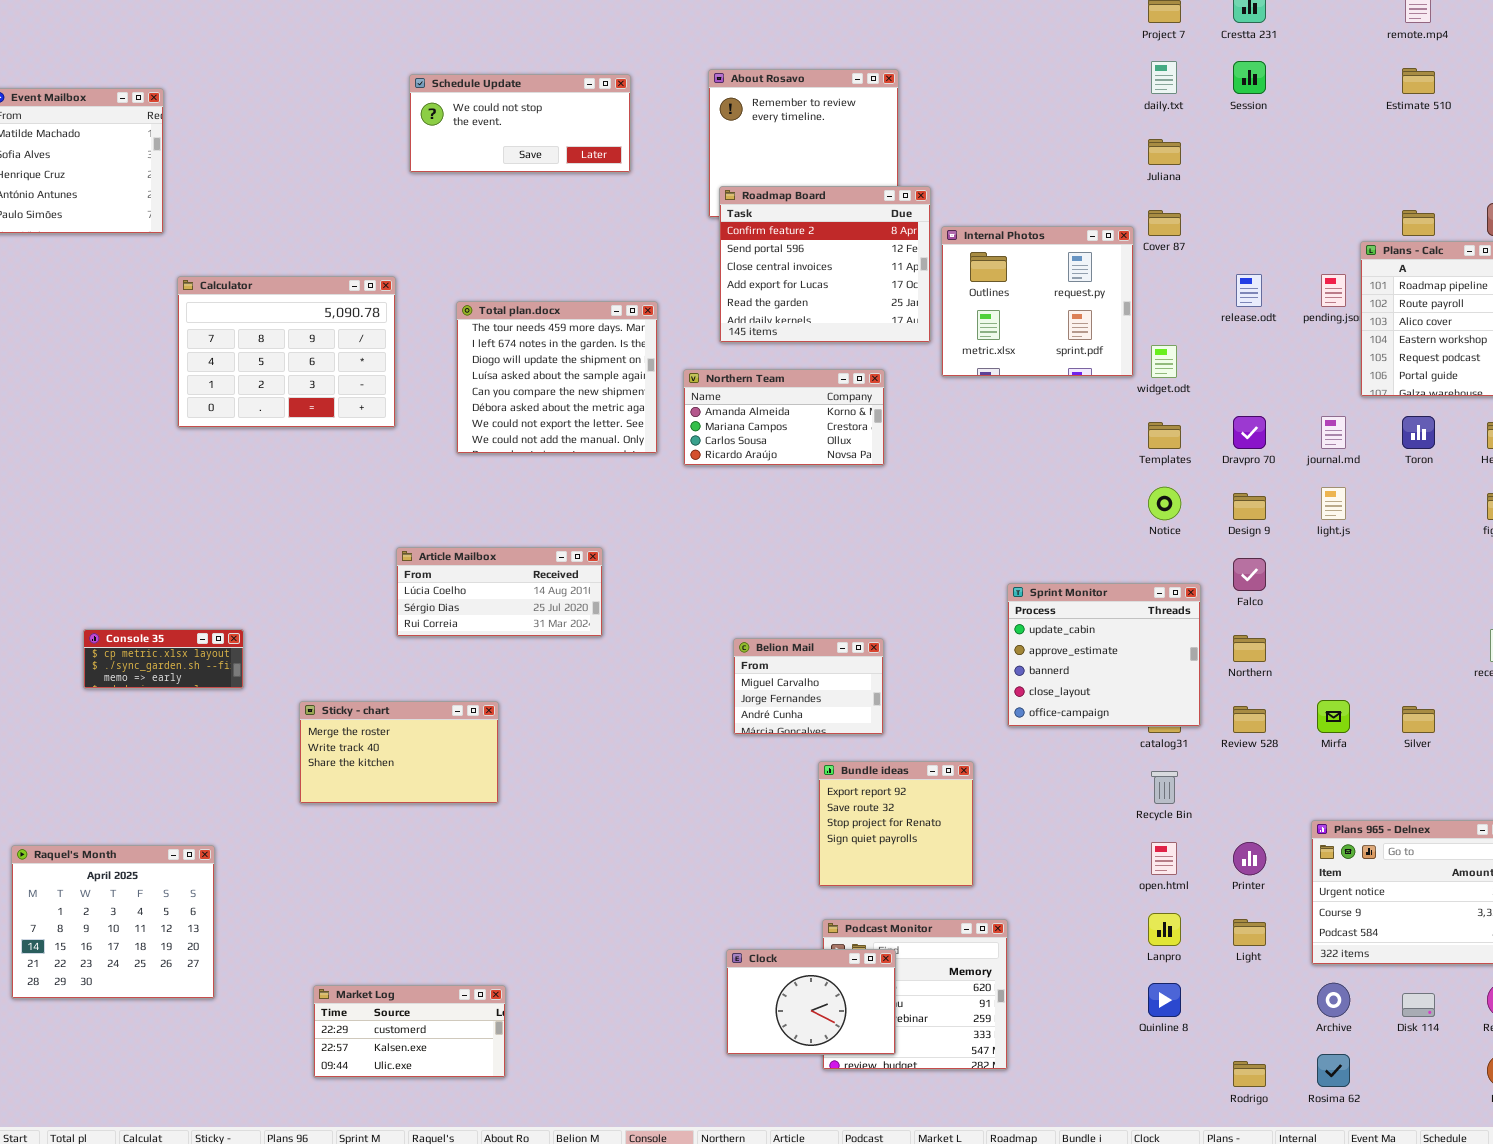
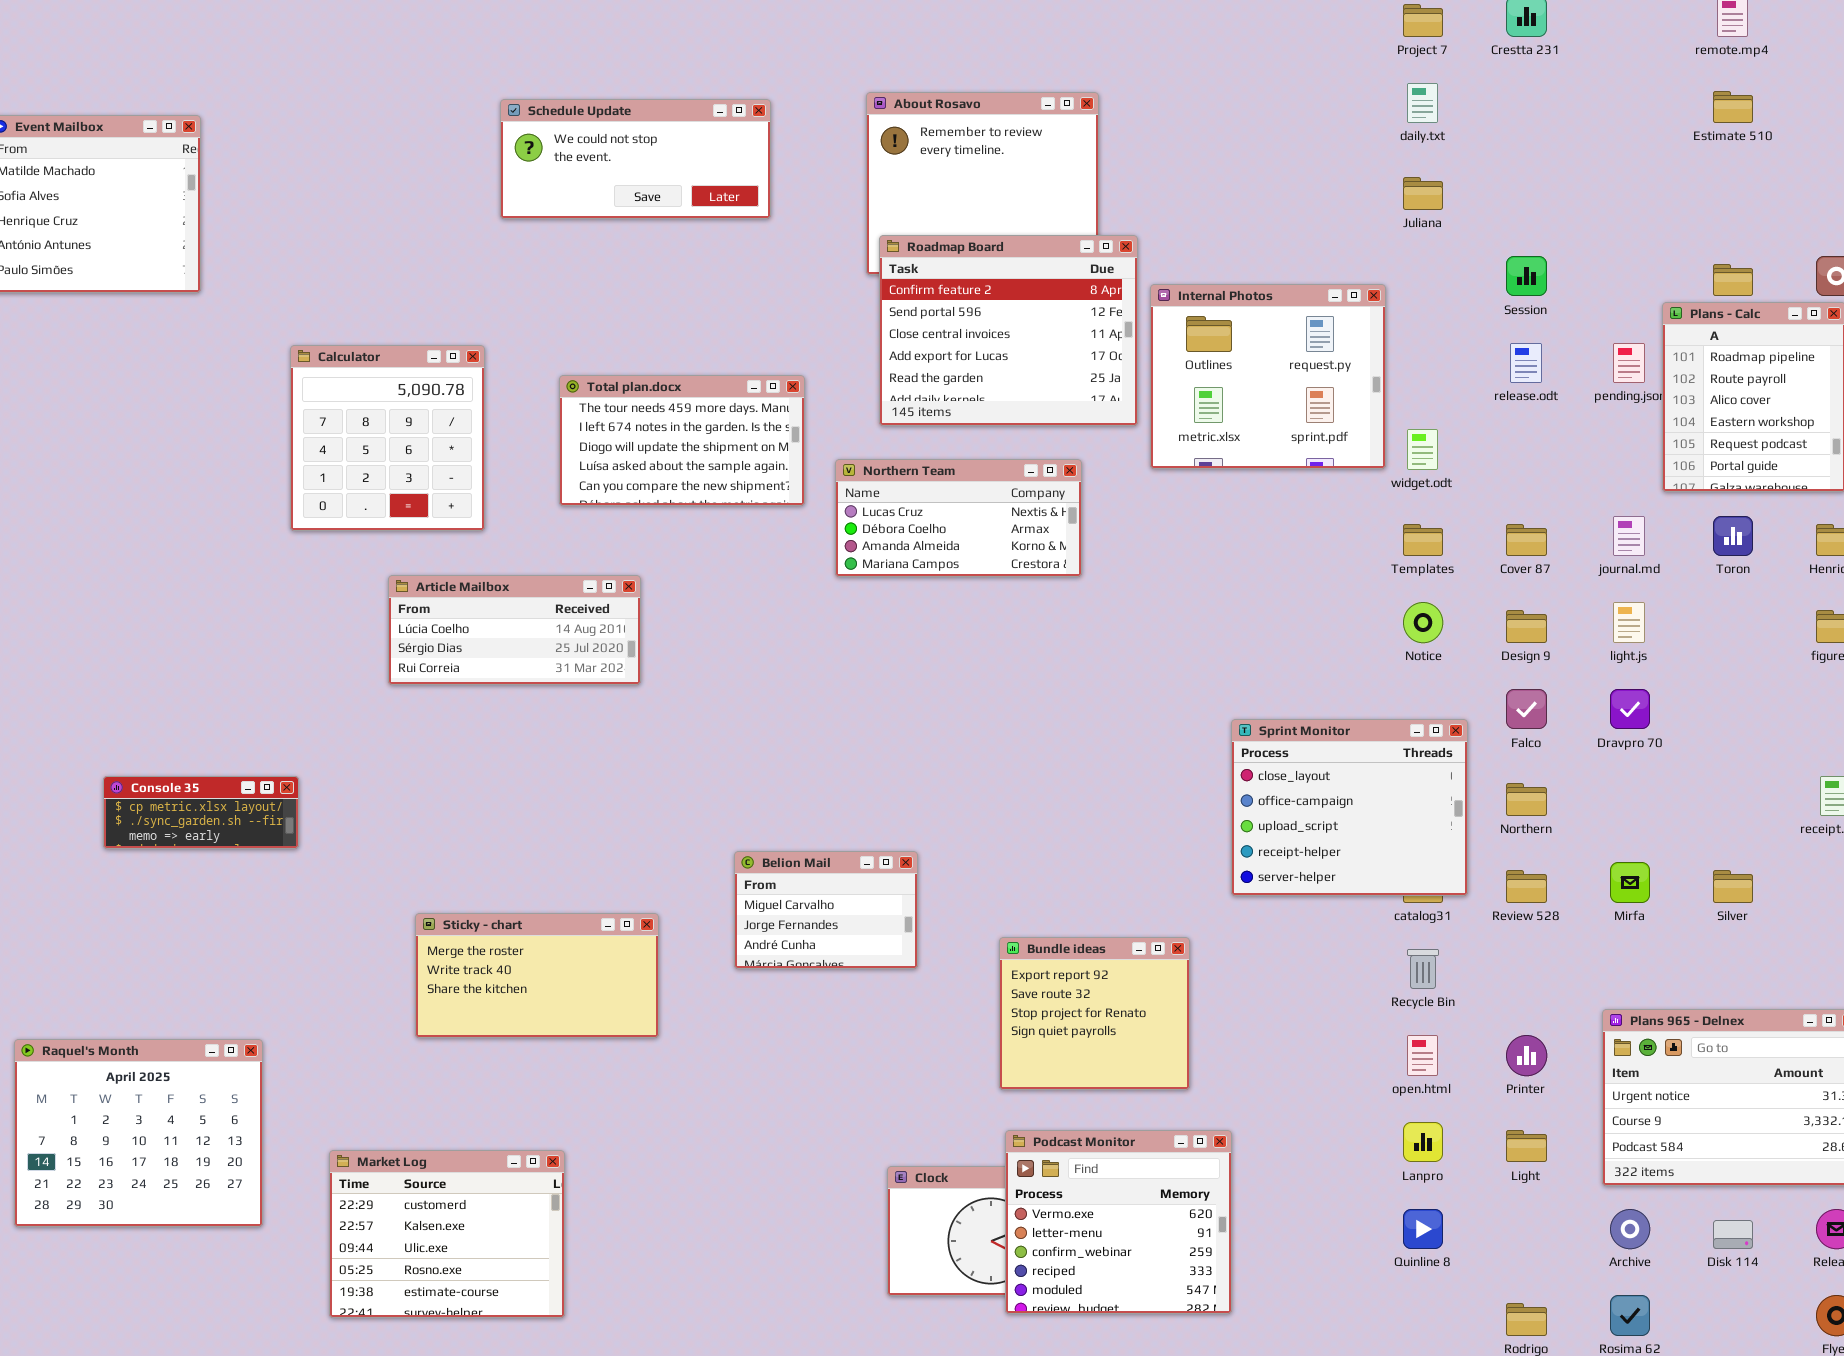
Session: [1233,61,1266,94] -> [1506,256,1547,296], moved
Cover 87: [1148,210,1181,236] -> [1506,524,1547,556], moved
Calculator: [177,276,396,428] -> [290,345,485,531], resized
Total plan.docx: [456,301,658,454] -> [559,375,805,506], resized
Northern Team: [683,369,885,466] -> [835,459,1082,577], scrolled up 2 rows
Dravpro 70: [1233,416,1266,449] -> [1610,689,1650,729], moved
Article Mailbox: [396,547,603,637] -> [388,575,641,685], moved
Sprint Monitor: [1007,583,1201,727] -> [1231,719,1468,896], scrolled down 3 rows
Belion Mail: [733,638,884,735] -> [734,851,918,969], moved
Sticky - chart: [299,701,499,804] -> [415,913,659,1038], moved
Podcast Monitor: [822,919,1008,1070] -> [1005,1130,1232,1314], raised
Market Log: [313,985,506,1078] -> [329,1150,565,1318], moved, resized

